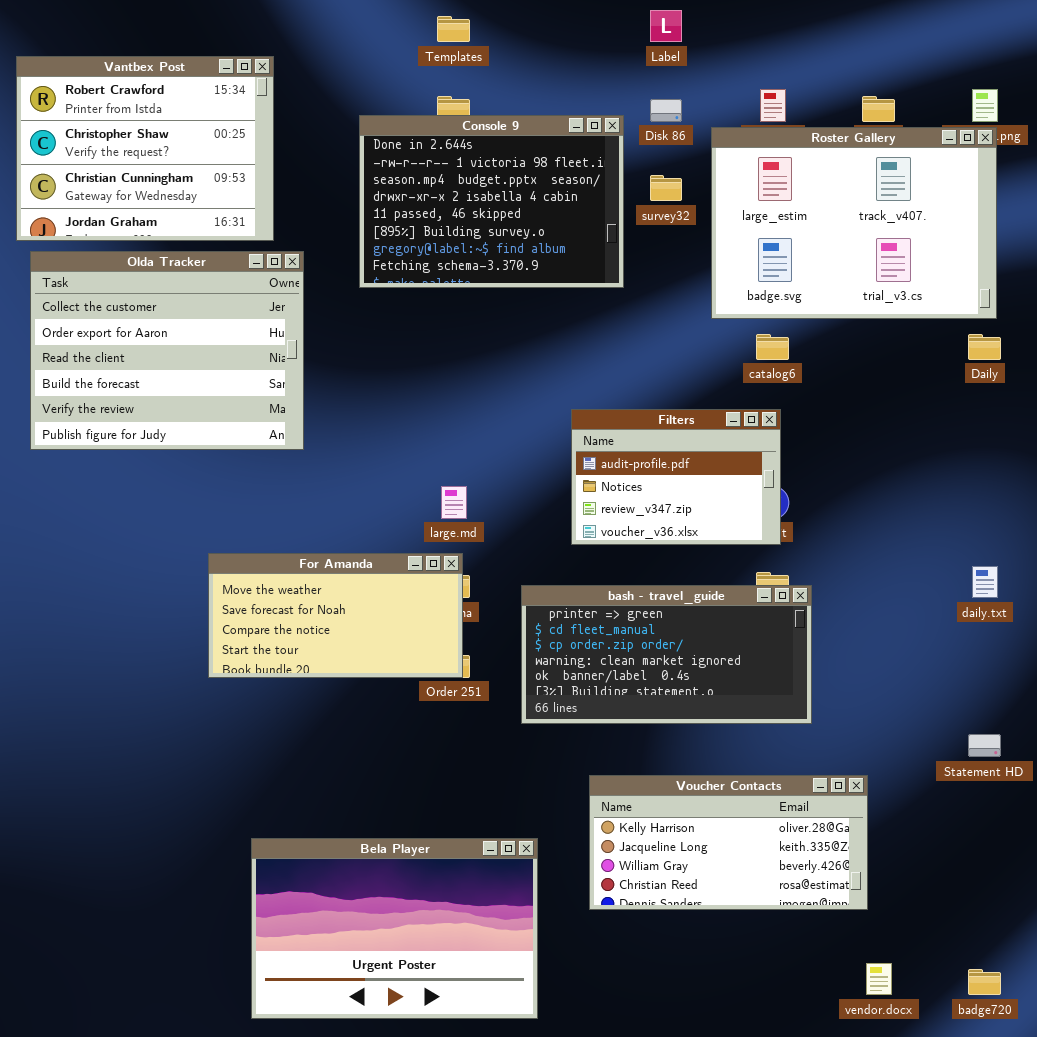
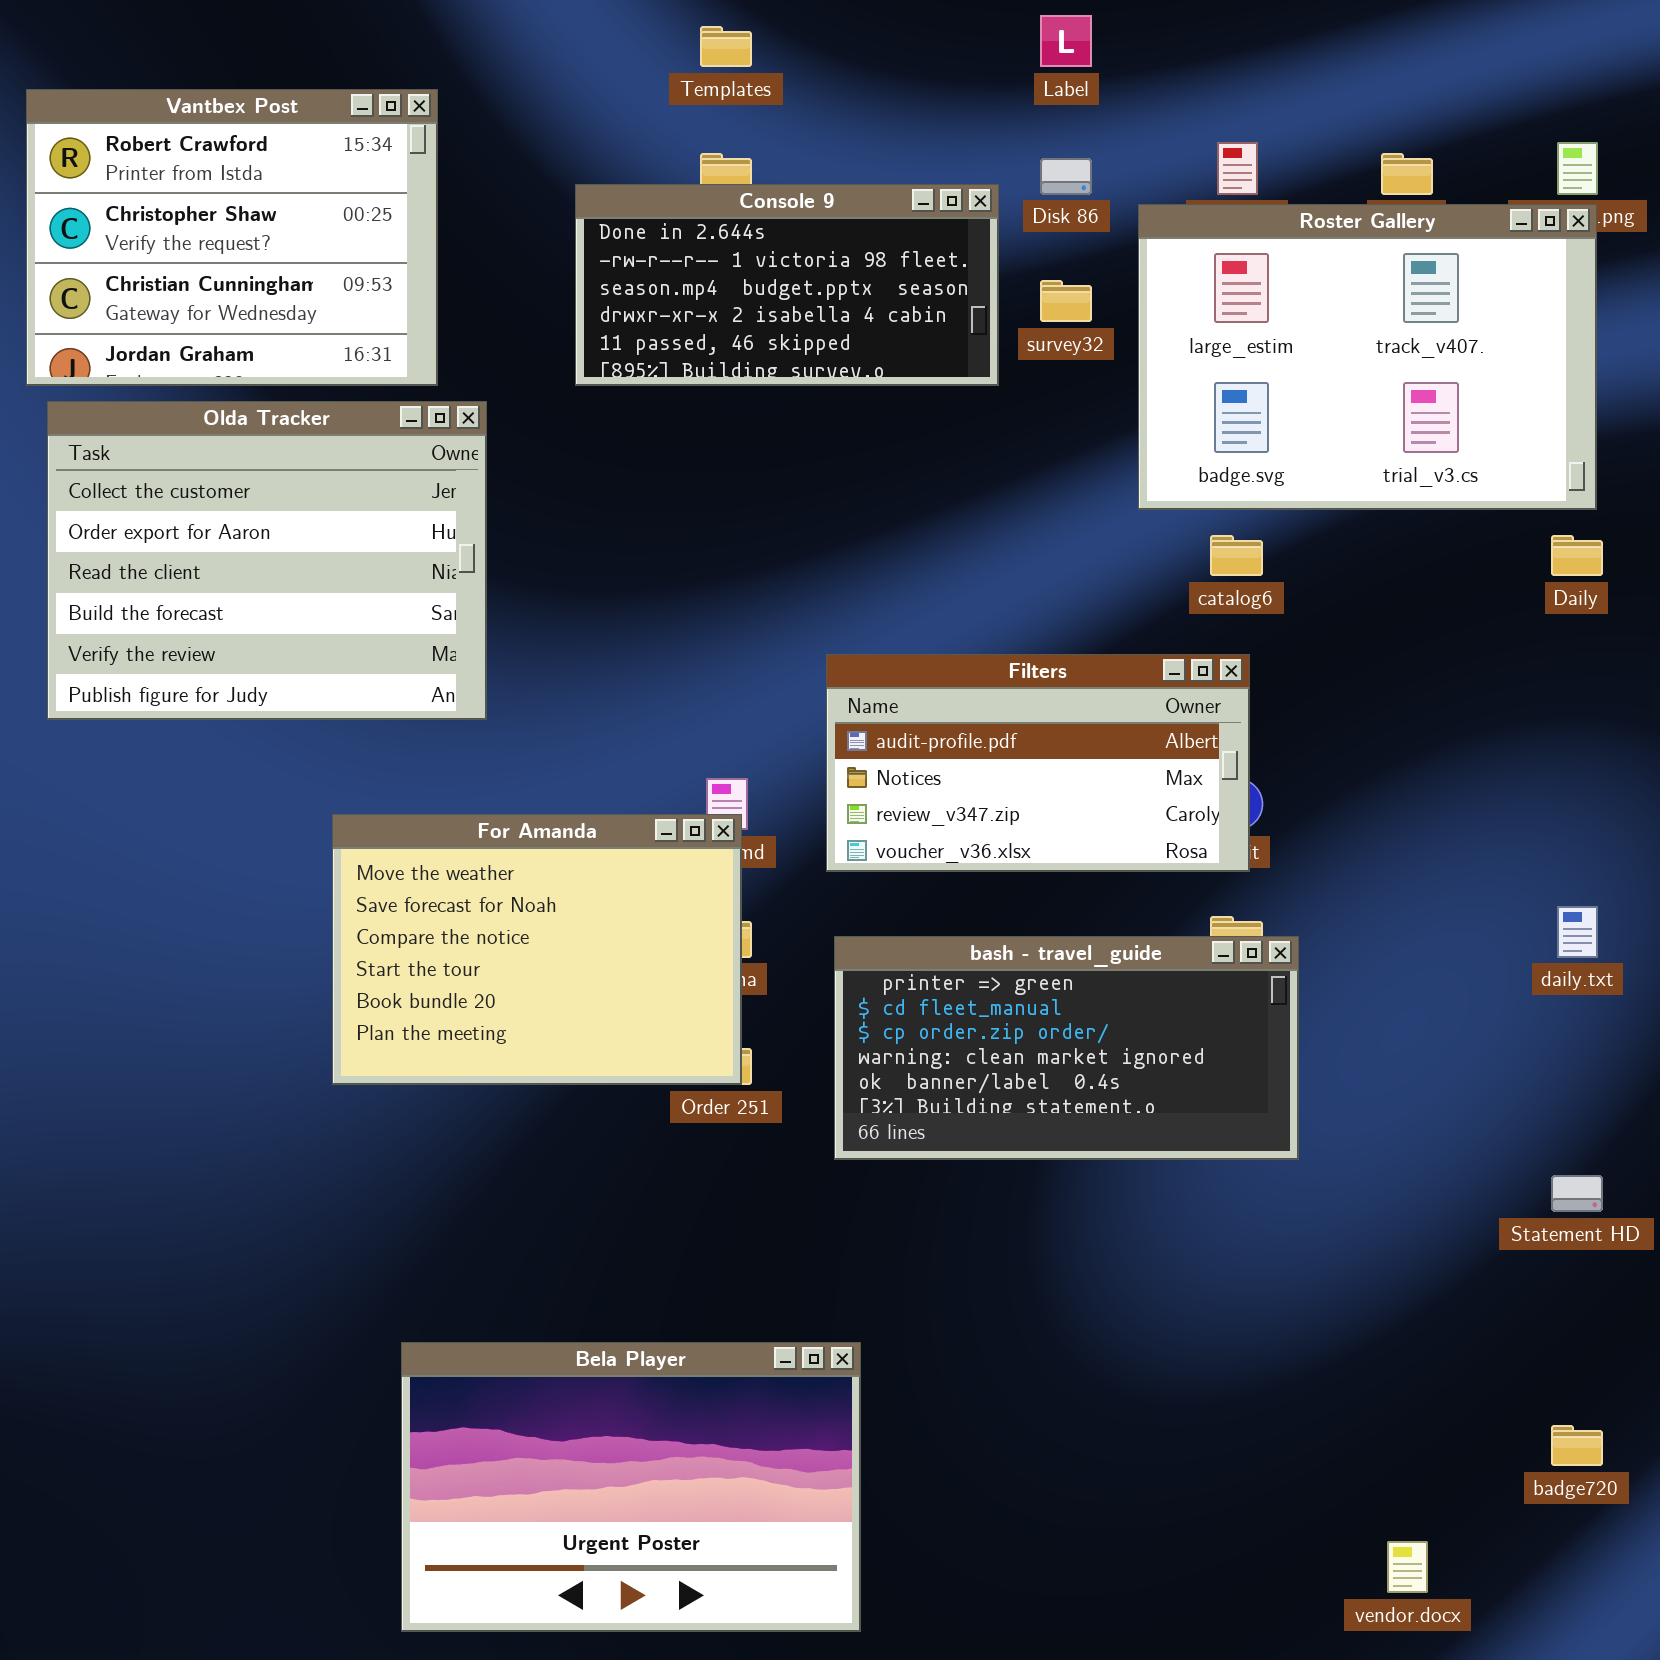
Console 9: [359,115,624,288] -> [575,184,999,386], resized
Filters: [571,409,781,545] -> [826,654,1250,872], resized
For Amanda: [208,553,463,678] -> [332,814,742,1085], resized
Voucher Contacts: [589,775,868,910] -> none, closed
badge720: [968,969,1001,995] -> [1551,1425,1603,1466], moved

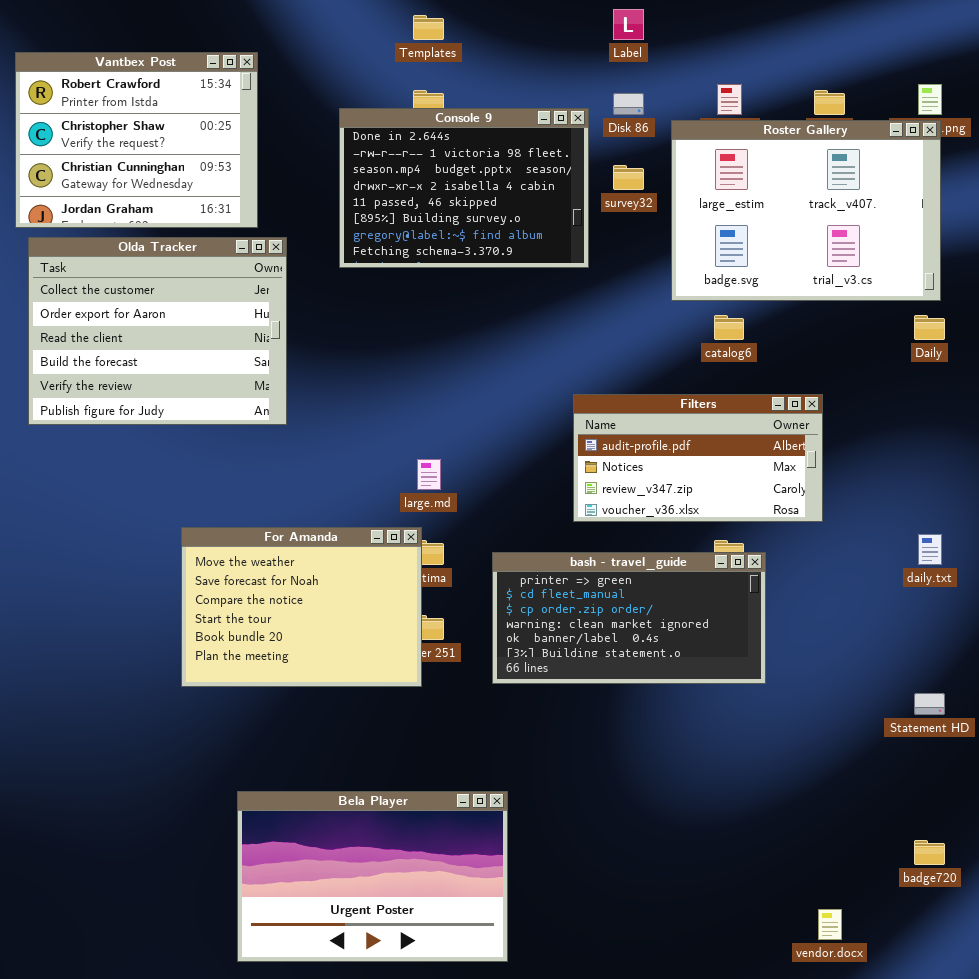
Console 9: [575,184,999,386] -> [339,108,589,268], resized
Filters: [826,654,1250,872] -> [573,394,823,522], moved
For Amanda: [332,814,742,1085] -> [181,527,422,687], moved

